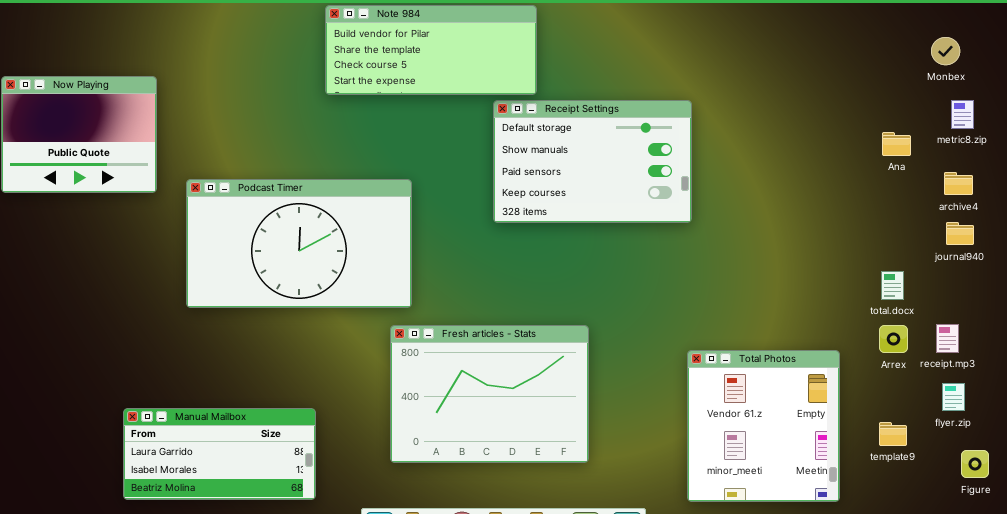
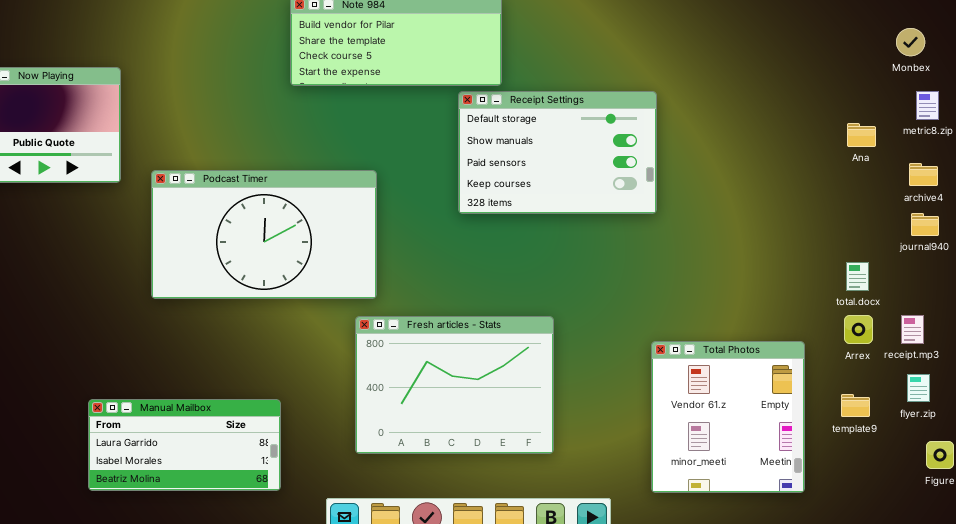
template9: [879,422,907,446] -> [841,394,870,417], moved

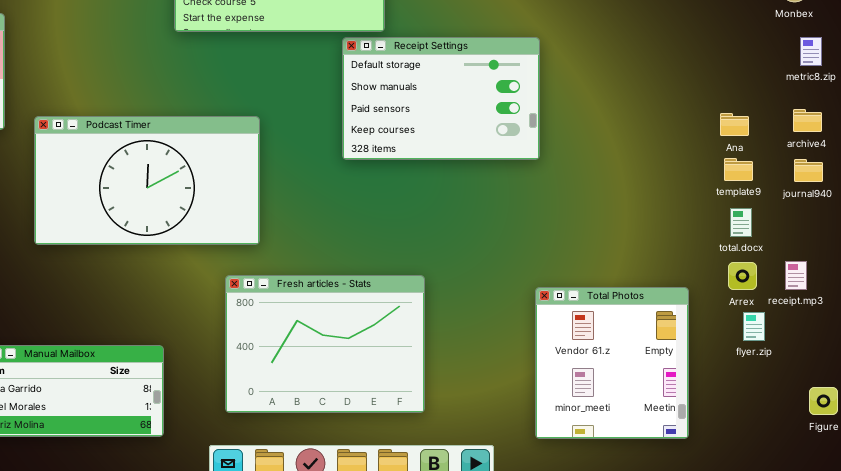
Ana: [847,123,876,147] -> [720,113,749,136], moved
Fresh articles - Stats: [355,316,554,454] -> [225,275,425,413], moved
flyer.zip: [907,374,930,402] -> [743,312,765,341], moved
template9: [841,394,870,417] -> [724,158,753,181], moved

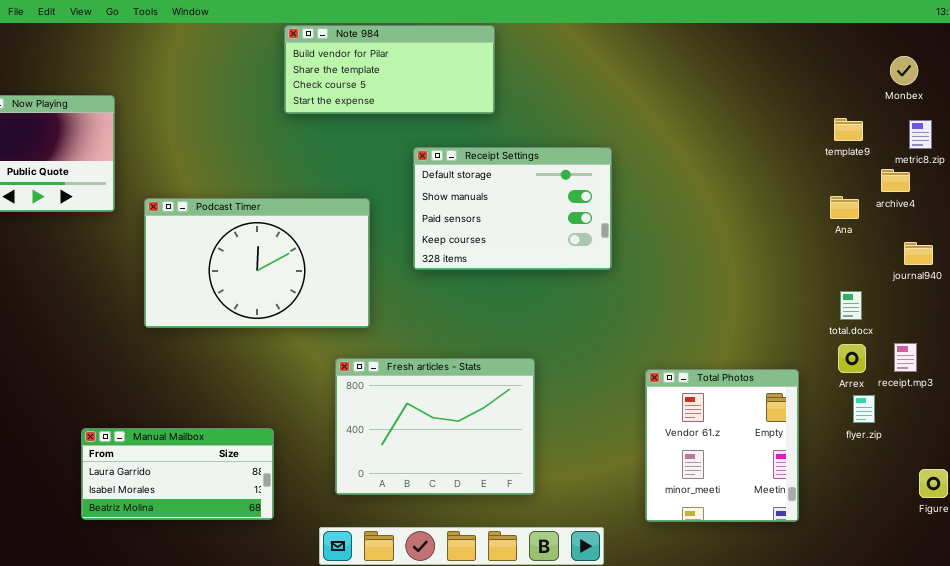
Receipt Settings: [342,37,540,160] -> [413,147,612,270], moved
archive4: [793,109,822,132] -> [881,169,910,192], moved
template9: [724,158,753,181] -> [834,118,863,141], moved

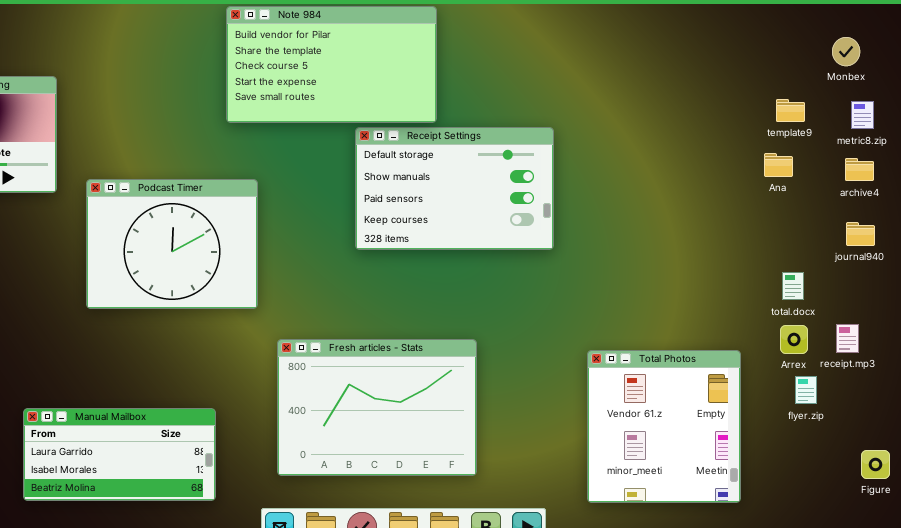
Note 984: [284,25,495,114] -> [226,6,437,123], resized
archive4: [881,169,910,192] -> [845,158,874,181], moved
Ana: [830,196,859,219] -> [764,153,793,177], moved
Podcast Timer: [144,198,370,328] -> [86,179,258,309], resized

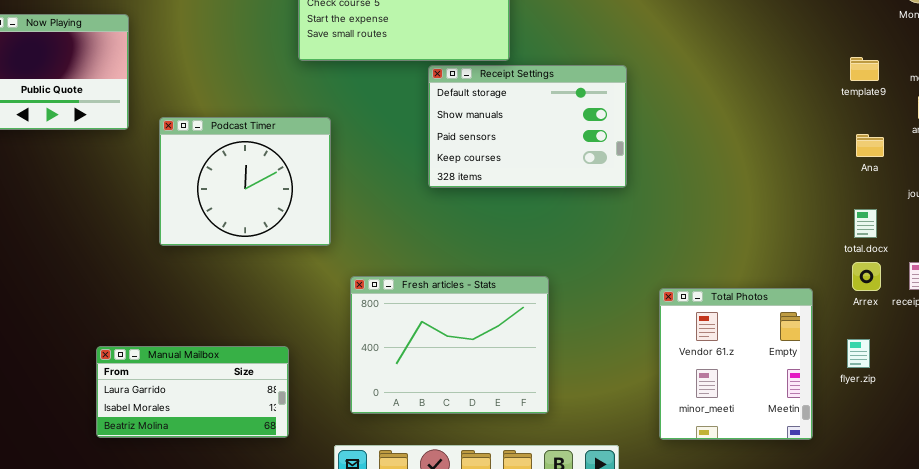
template9: [776,99,805,122] -> [850,57,879,81], moved
Ana: [764,153,793,177] -> [856,134,884,157], moved
flyer.zip: [795,376,817,404] -> [847,339,870,368], moved

